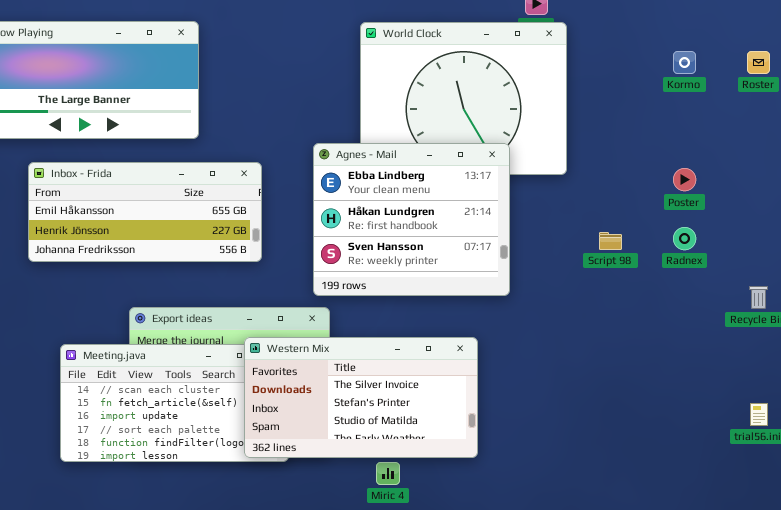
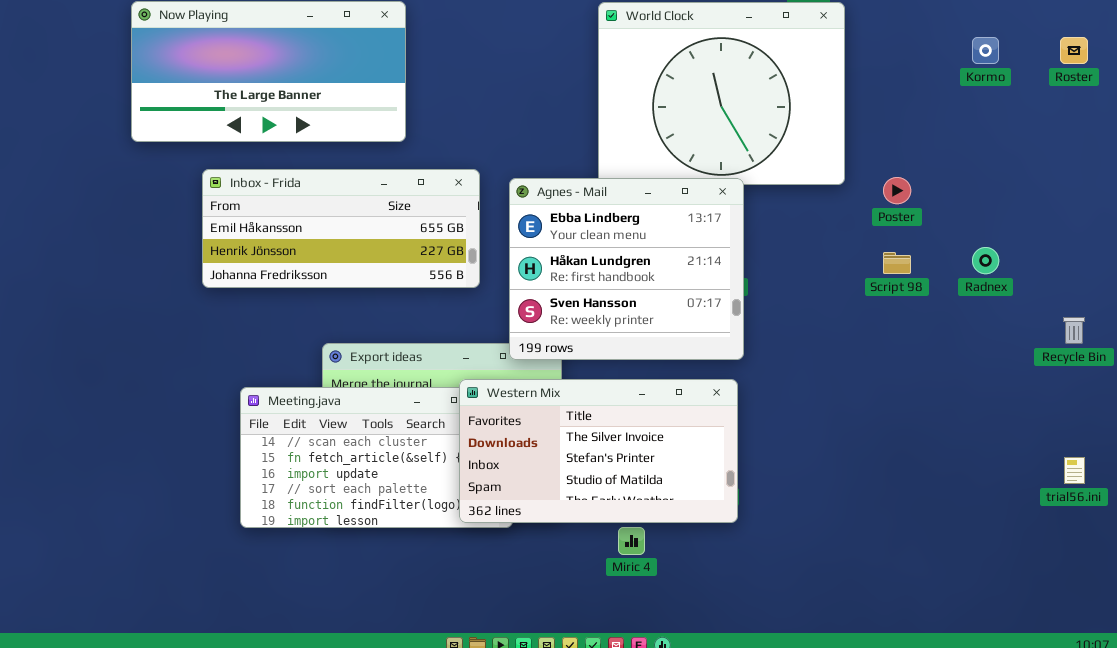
Agnes - Mail: [313,143,510,296] -> [509,178,744,360], moved
Poster: [673,168,696,191] -> [883,177,911,204], moved

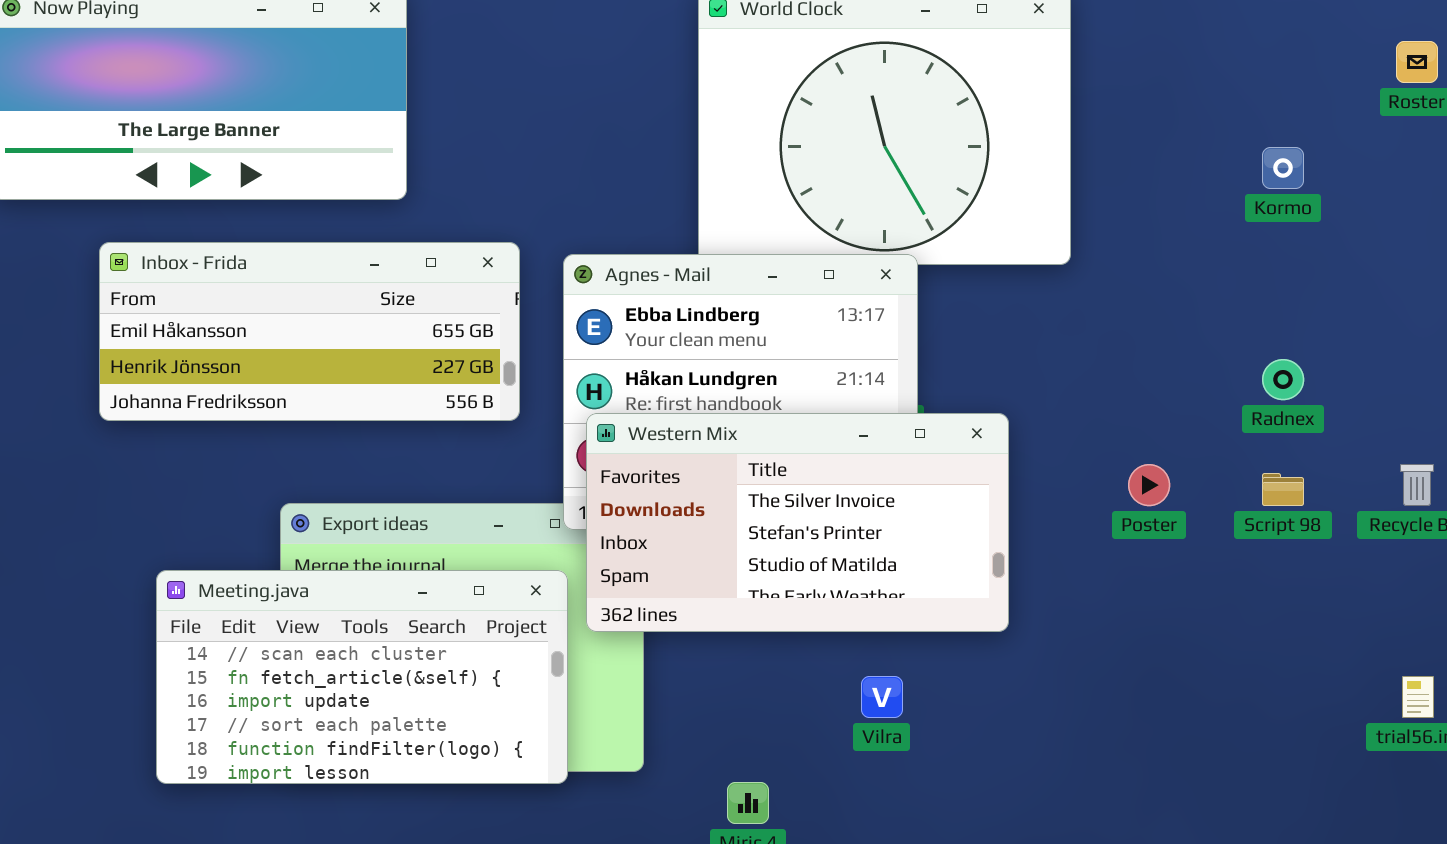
Kormo: [972,37,999,64] -> [1262,147,1304,189], moved
Poster: [883,177,911,204] -> [1128,464,1170,506], moved
Script 98: [883,252,911,274] -> [1262,473,1304,506], moved
Western Mix: [459,379,738,523] -> [586,413,1009,632], moved

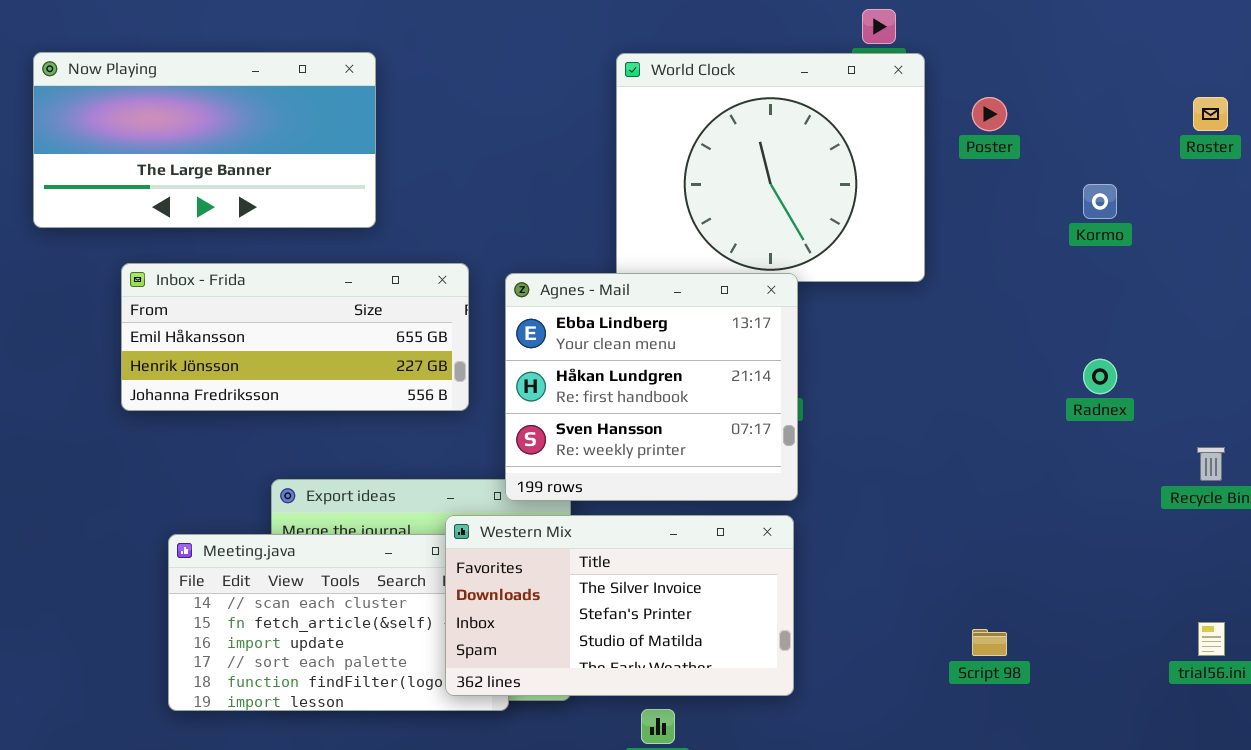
Western Mix: [586,413,1009,632] -> [445,515,794,696], moved
Poster: [1128,464,1170,506] -> [972,97,1007,131], moved
Script 98: [1262,473,1304,506] -> [972,629,1007,656], moved

